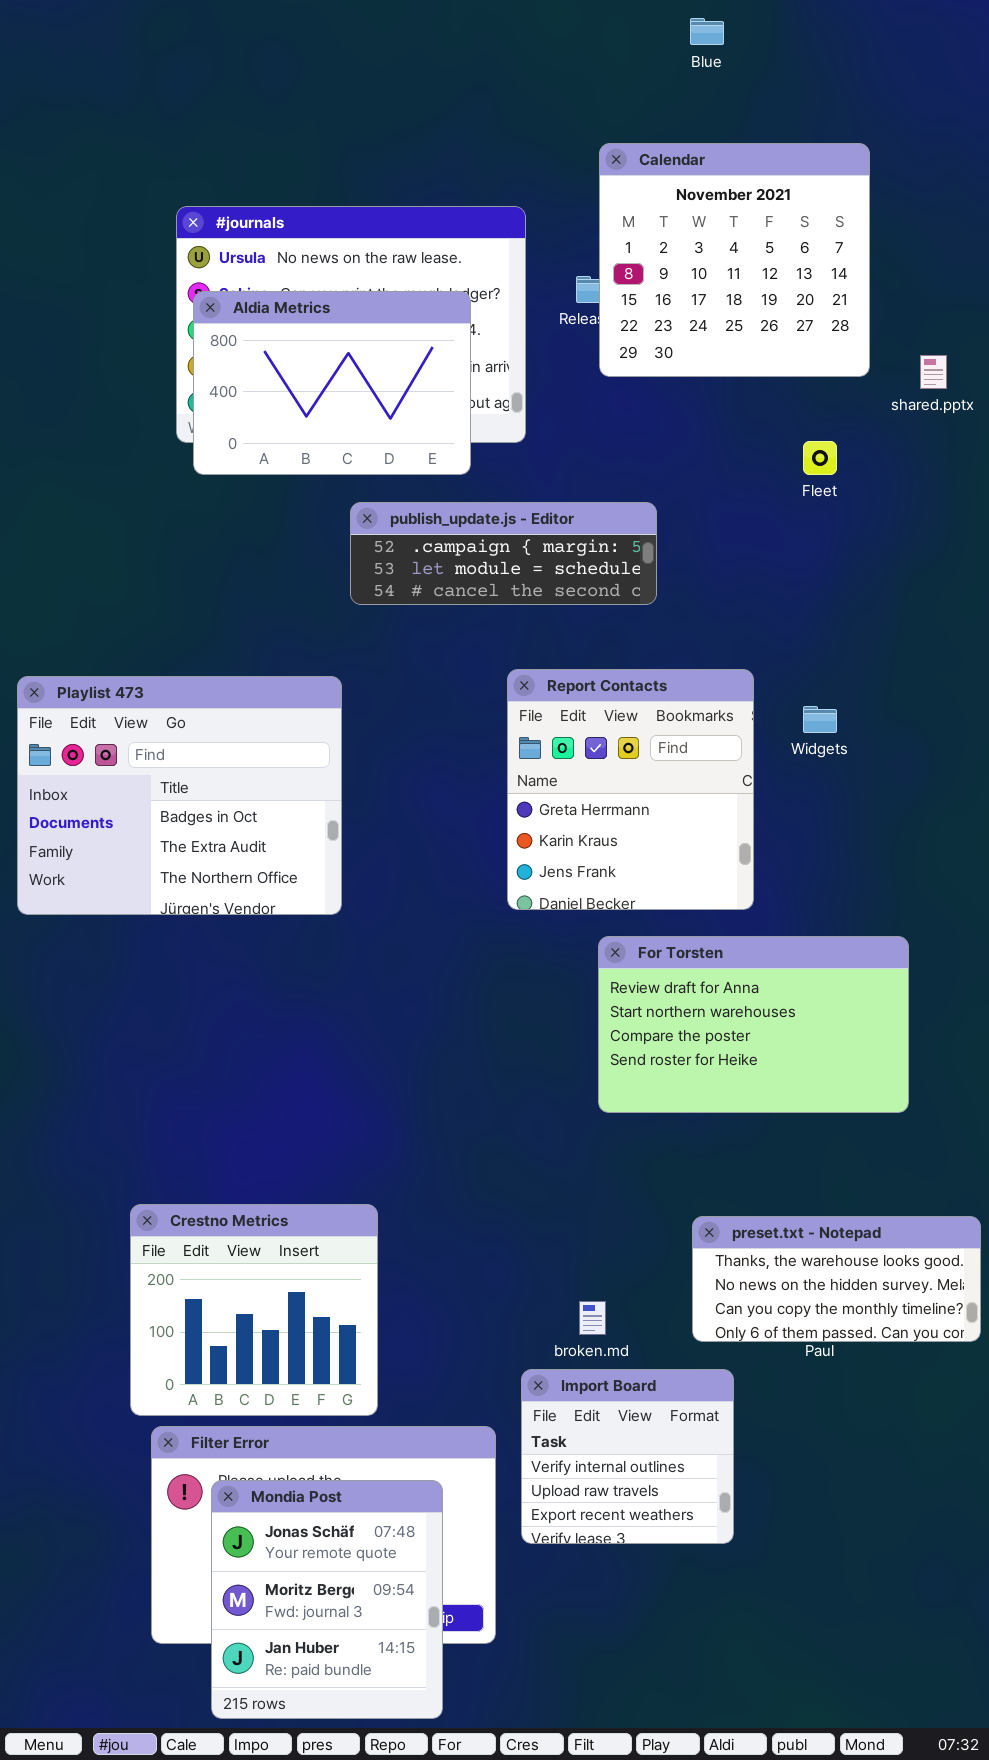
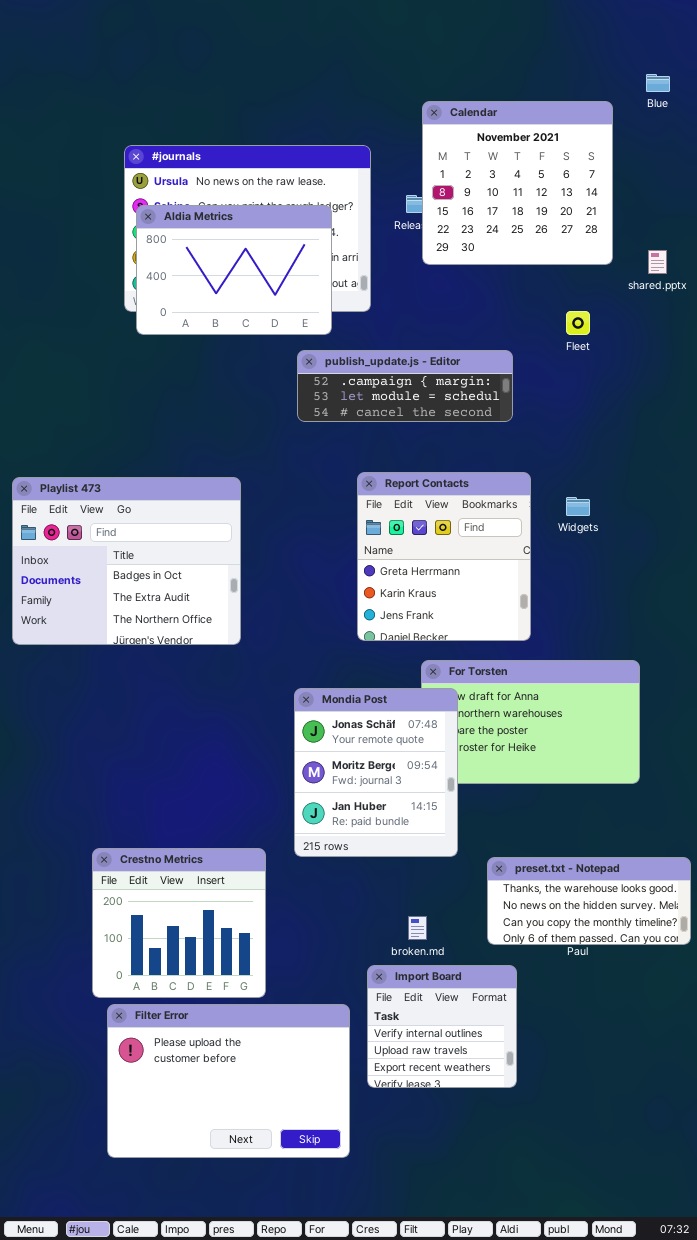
Blue: [690,18,724,45] -> [646,74,670,92], moved
publish_update.js - Editor: [350,502,657,605] -> [297,350,513,422], moved
Mondia Post: [211,1480,443,1719] -> [294,688,458,857], moved

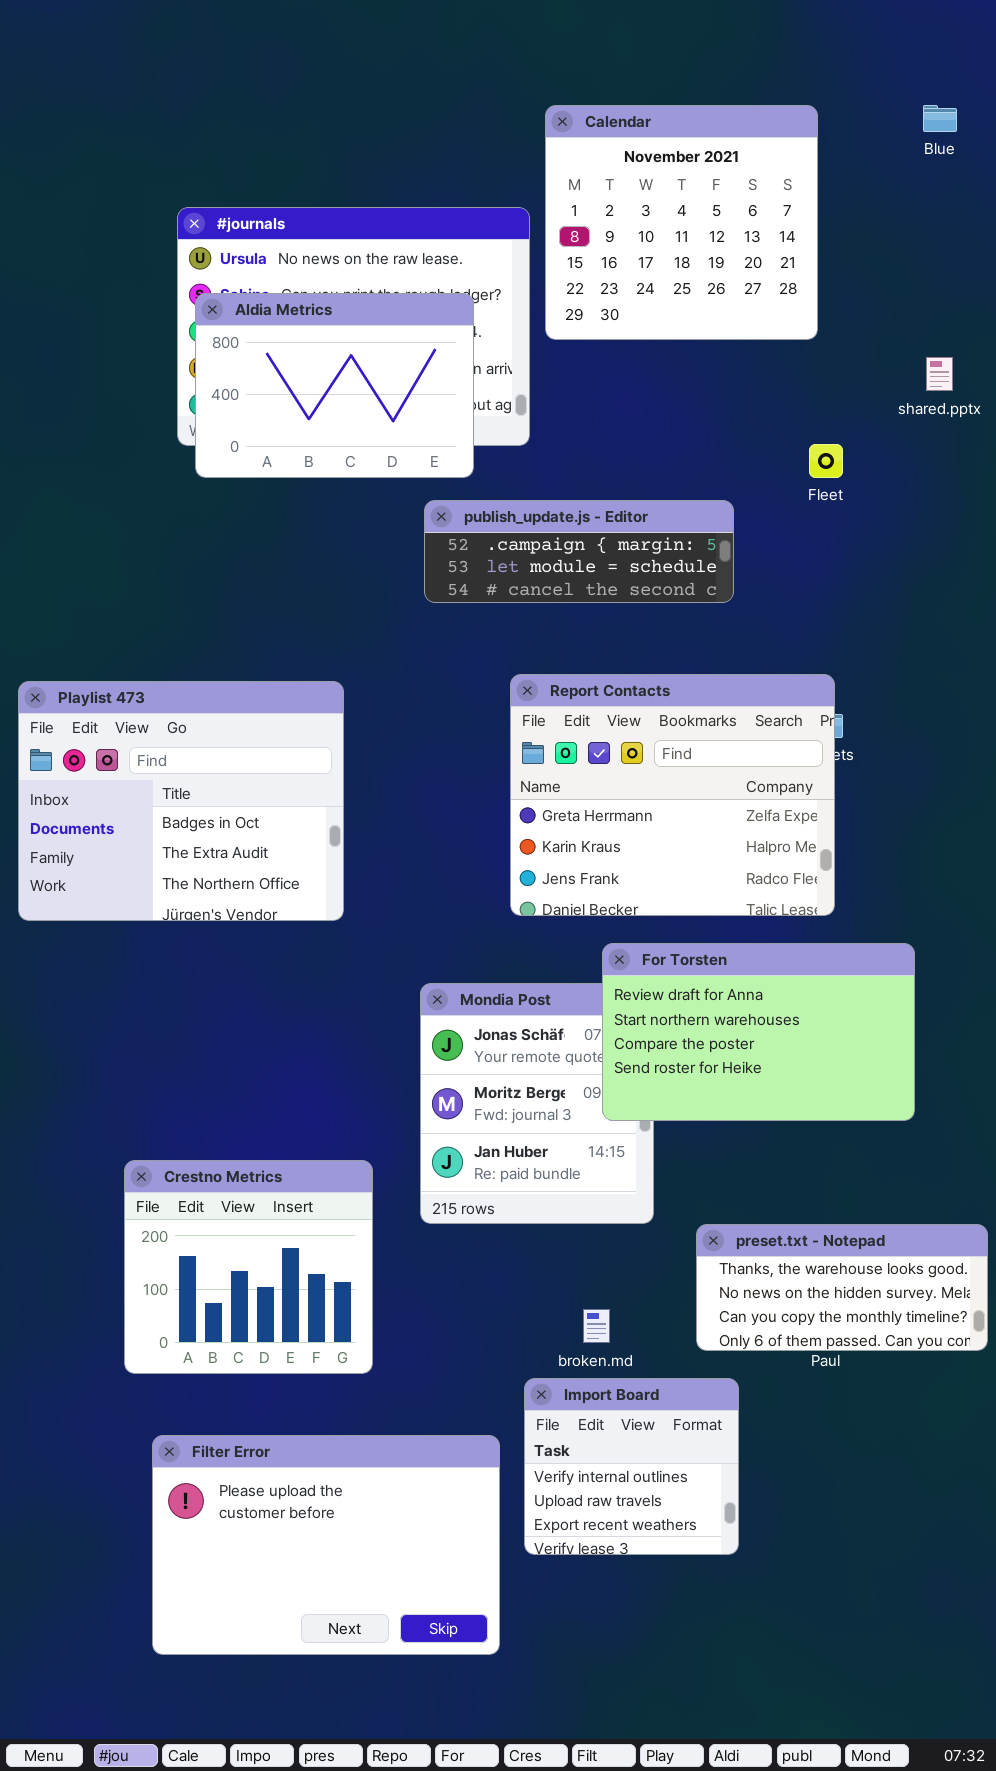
Calendar: [422,101,613,265] -> [545,105,818,340], moved
Report Contacts: [357,472,531,641] -> [510,674,835,916], resized
For Torsten: [421,660,640,784] -> [602,943,915,1121], raised
Crestno Metrics: [92,848,266,998] -> [124,1160,373,1374], moved

